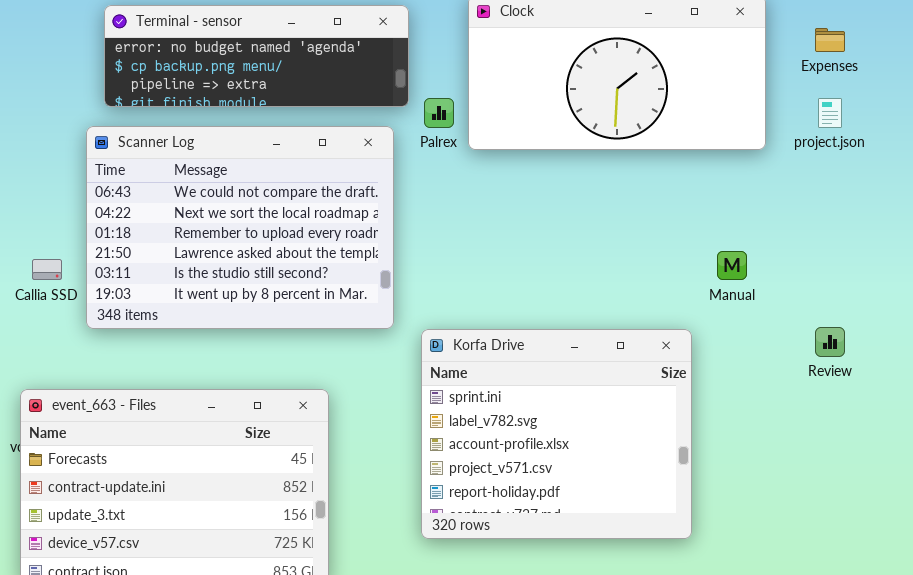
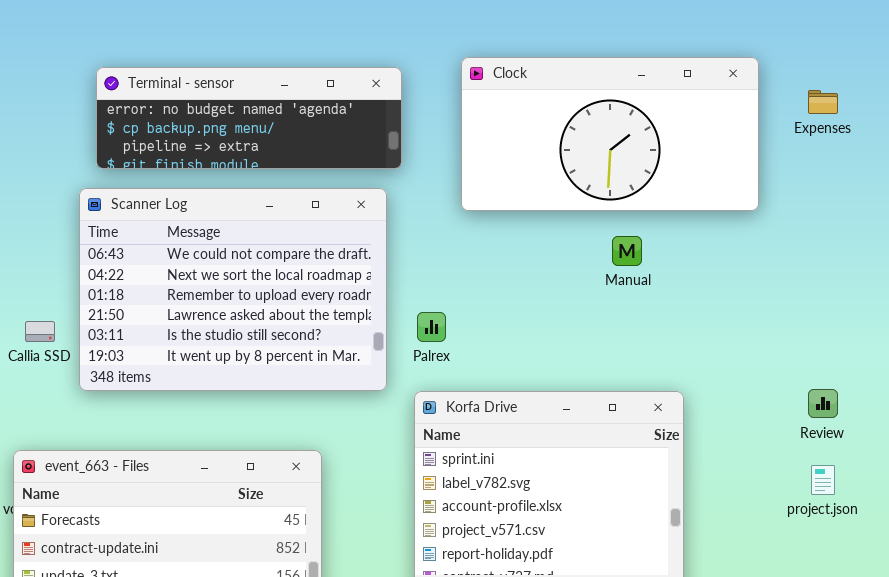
Palrex: [424,98,454,128] -> [417,312,446,342], moved
project.json: [818,98,842,128] -> [811,465,835,495], moved
Manual: [717,251,747,280] -> [612,236,642,266], moved

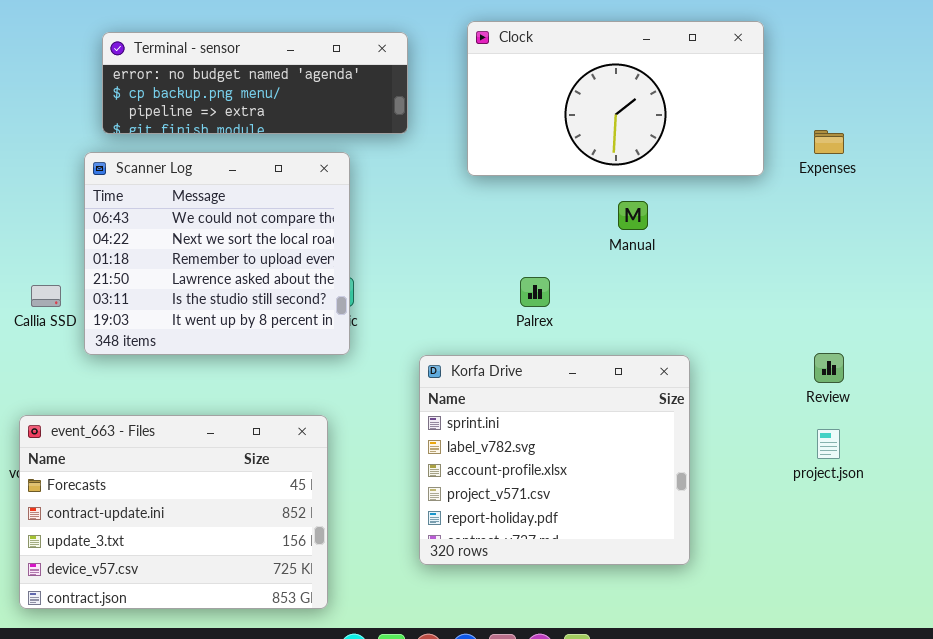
Expenses: [808,90,838,114] -> [814,130,844,154], moved
Scanner Log: [79,188,387,391] -> [84,152,350,355], resized
Palrex: [417,312,446,342] -> [520,277,550,307], moved

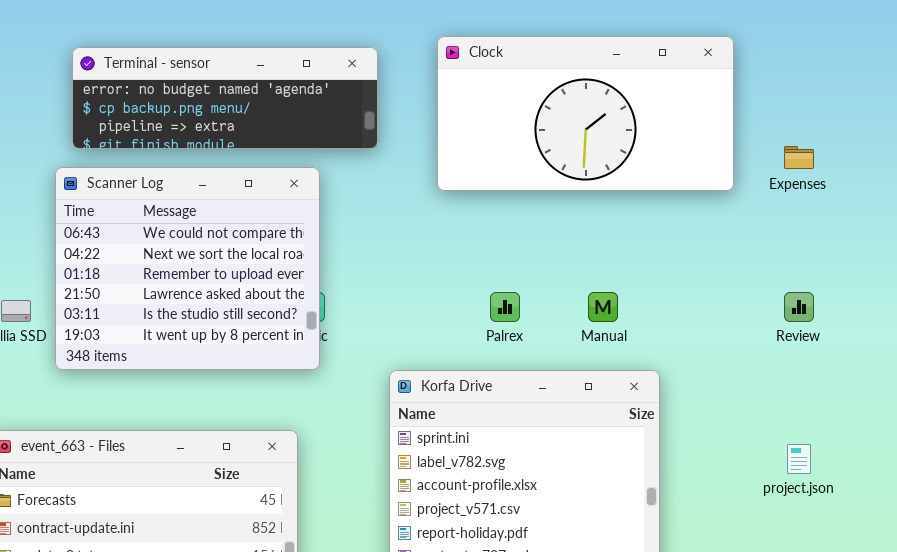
Manual: [618,201,648,230] -> [588,292,618,322], moved
Review: [814,353,844,383] -> [784,292,814,322], moved

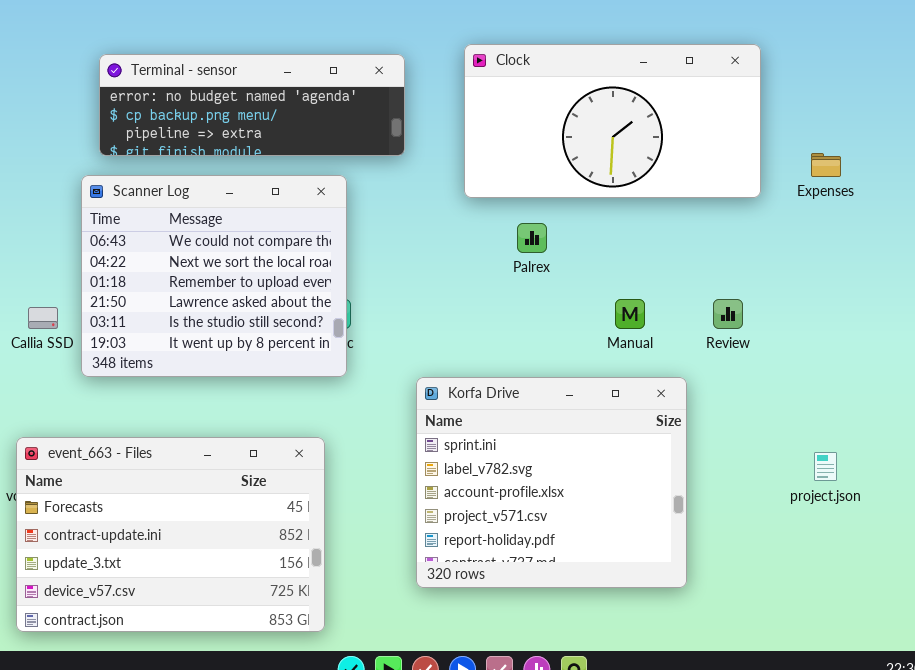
Palrex: [490,292,520,322] -> [517,223,547,253], moved
Review: [784,292,814,322] -> [713,299,743,329], moved

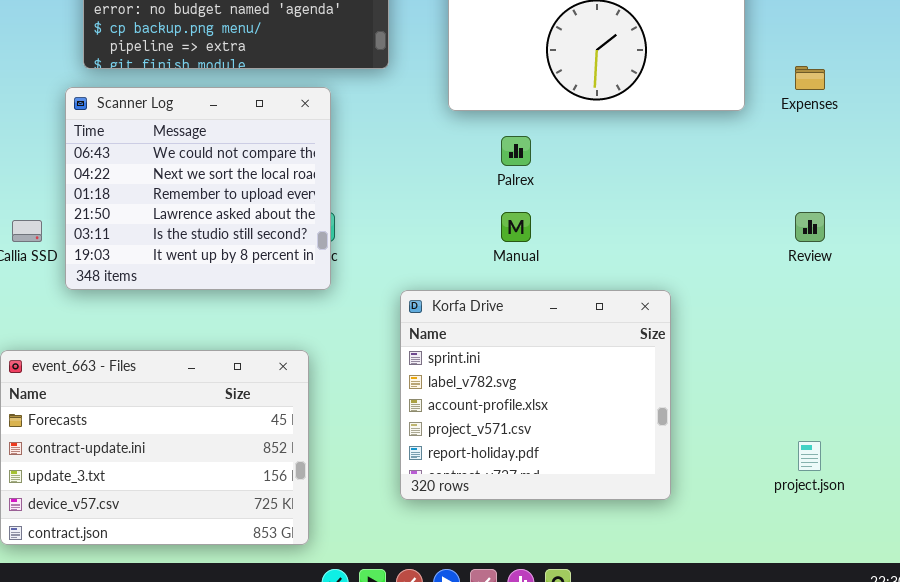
Manual: [615,299,645,329] -> [501,212,531,242], moved
Review: [713,299,743,329] -> [795,212,825,242], moved
project.json: [814,452,837,481] -> [798,441,821,471], moved

